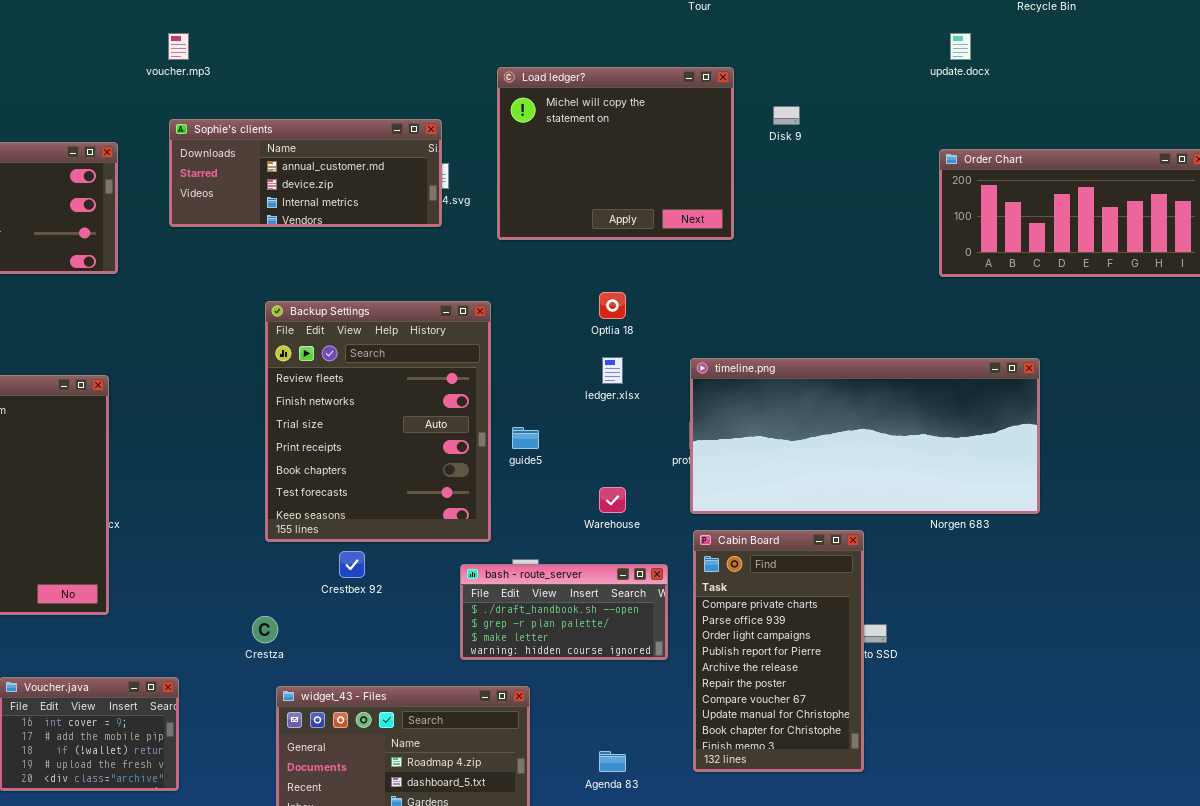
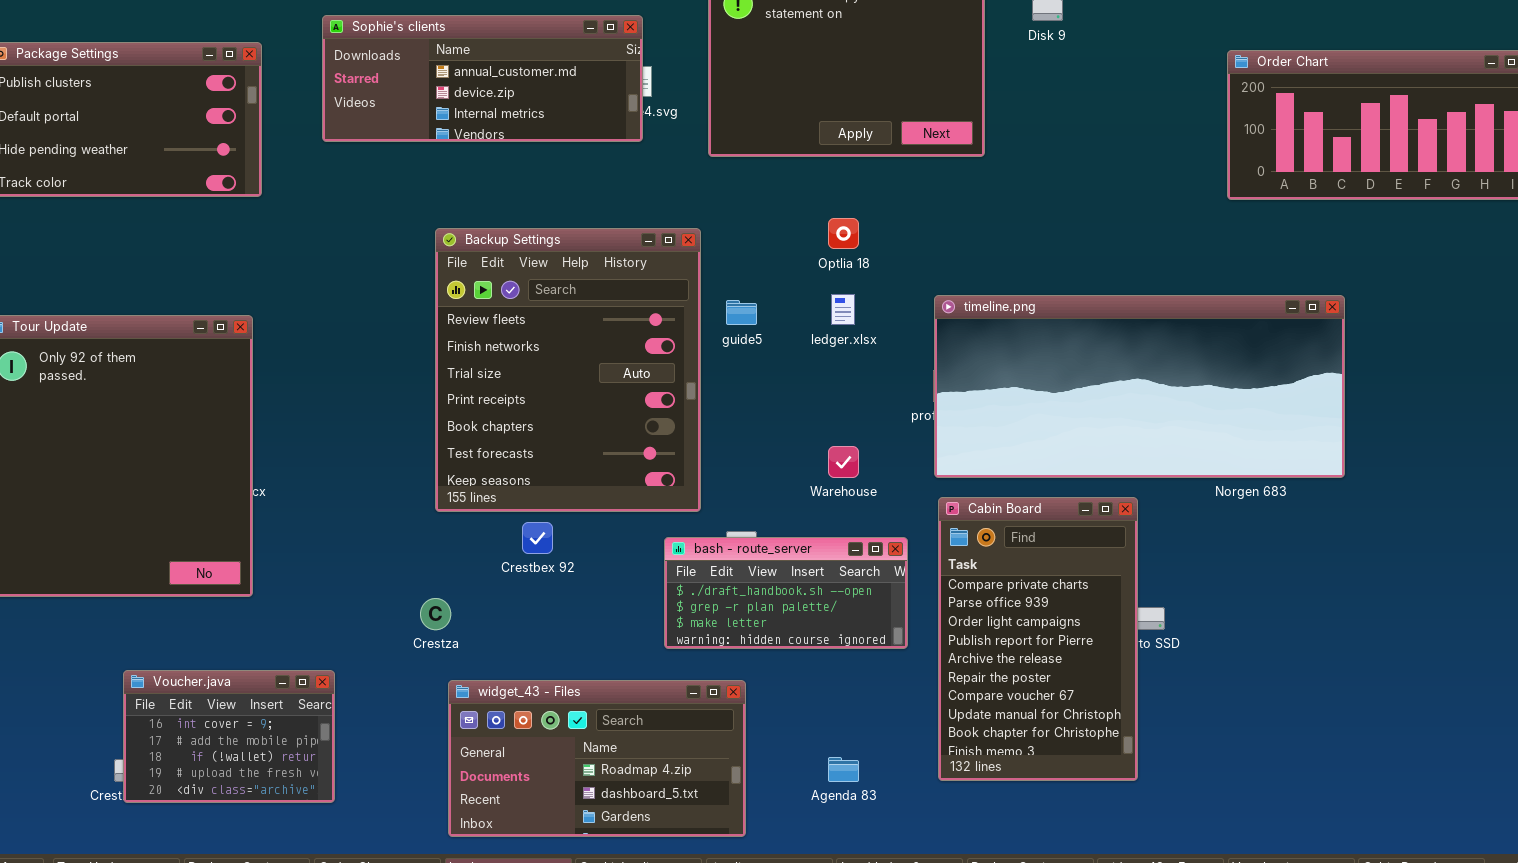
guide5: [512,427,539,449] -> [726,300,757,325], moved

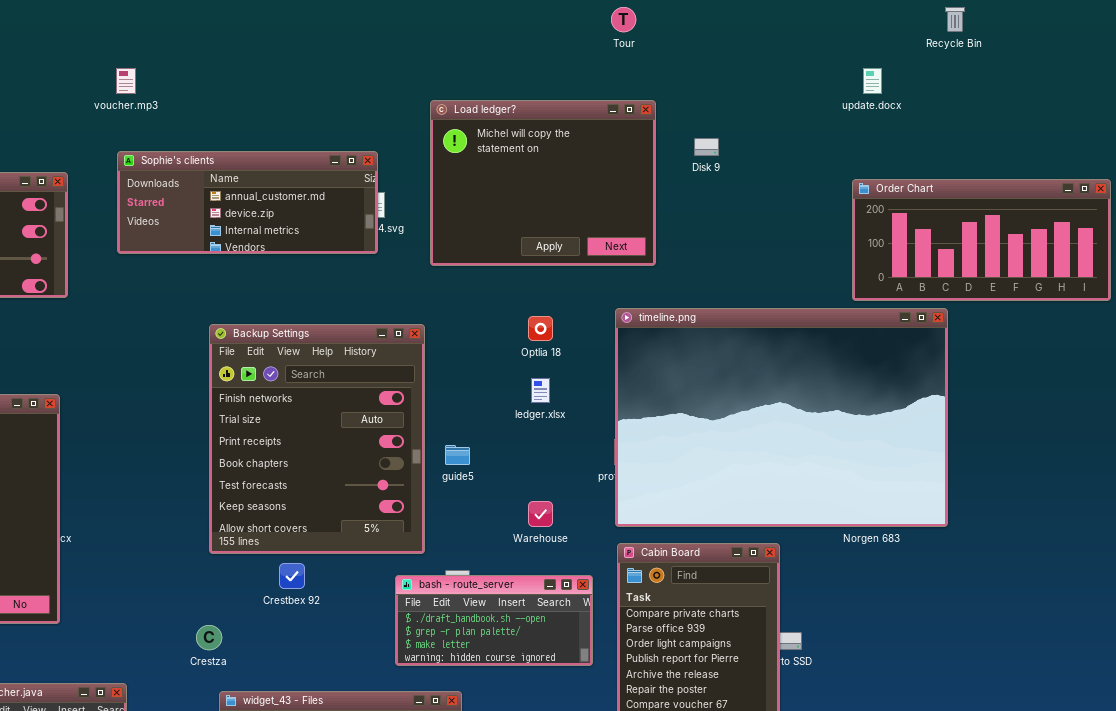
Backup Settings: [435,228,701,512] -> [209,324,425,554], scrolled down 1 row
timeline.png: [934,295,1345,478] -> [615,308,948,527], resized
guide5: [726,300,757,325] -> [445,445,470,465], moved

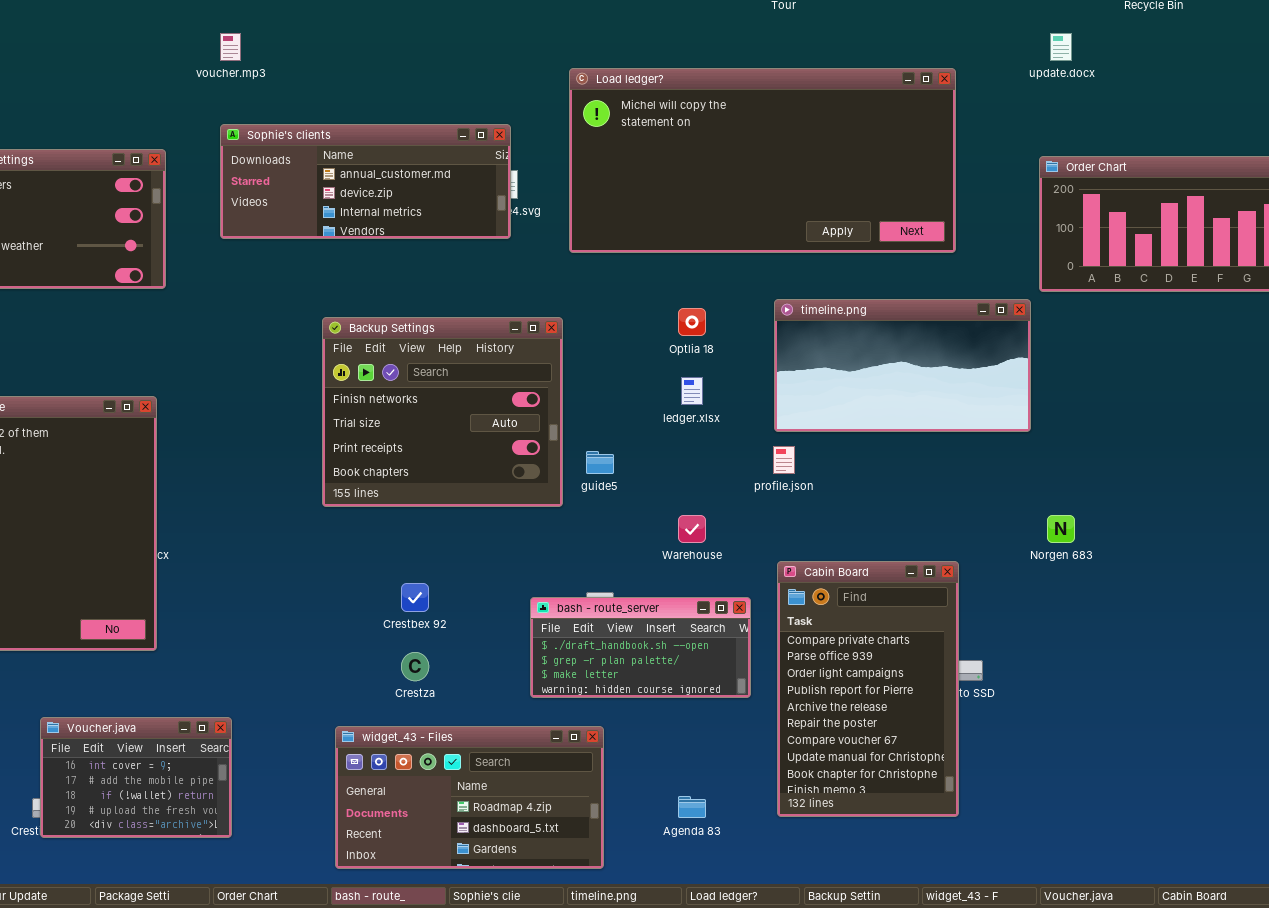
Load ledger?: [430,100,656,266] -> [569,68,956,253], resized
timeline.png: [615,308,948,527] -> [774,299,1031,432], resized
Backup Settings: [209,324,425,554] -> [322,317,563,507], resized
Crestza: [196,625,222,650] -> [401,652,429,681], moved

